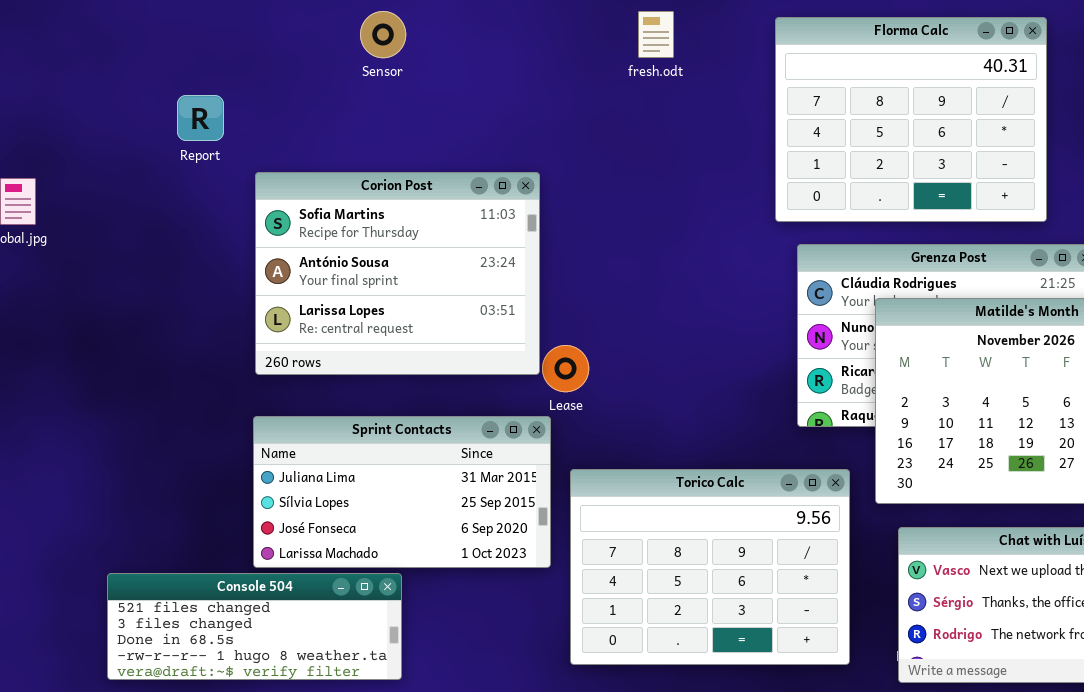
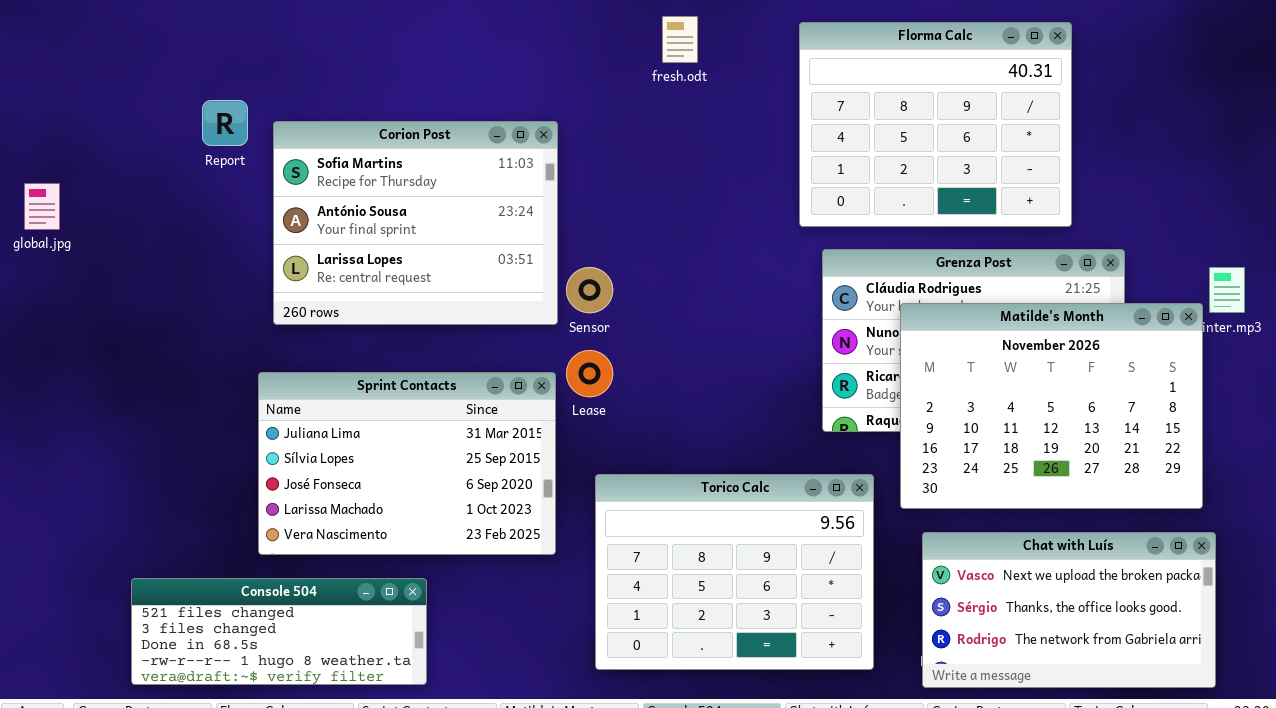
Sensor: [360,11,406,58] -> [566,267,613,313], moved
Corion Post: [255,172,540,375] -> [273,121,558,325], moved
Sprint Contacts: [253,416,551,568] -> [258,372,556,555], moved, resized

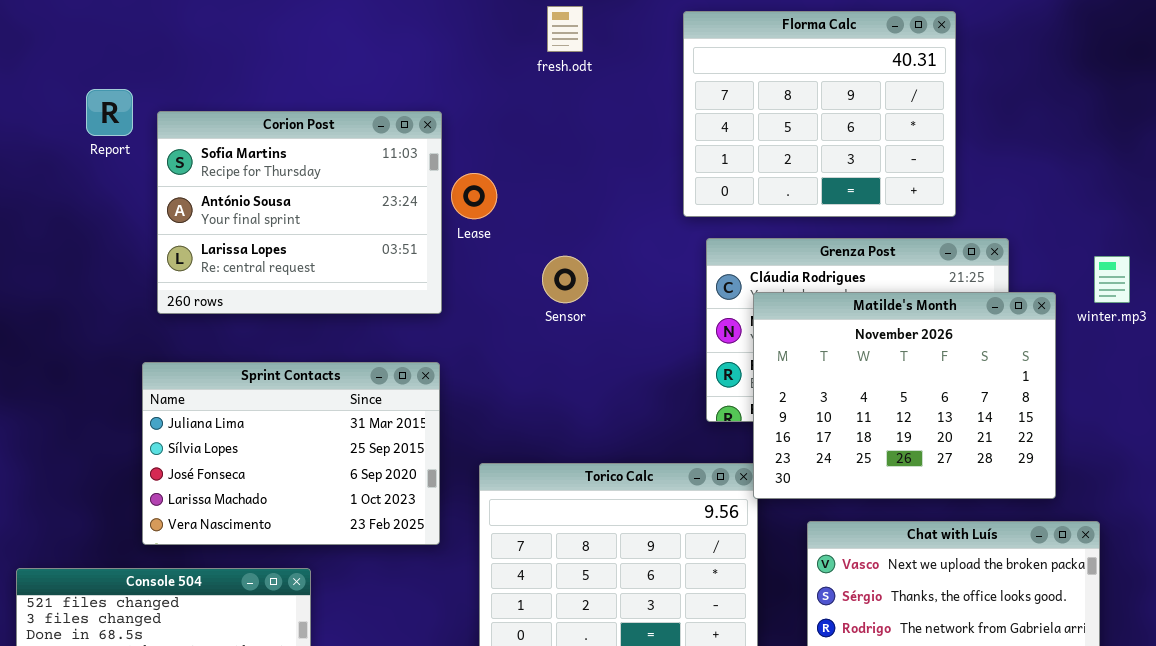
Sensor: [566,267,613,313] -> [542,256,588,303], moved
Matilde's Month: [900,303,1203,509] -> [753,292,1056,499], moved
Lease: [566,350,613,397] -> [451,173,497,219], moved

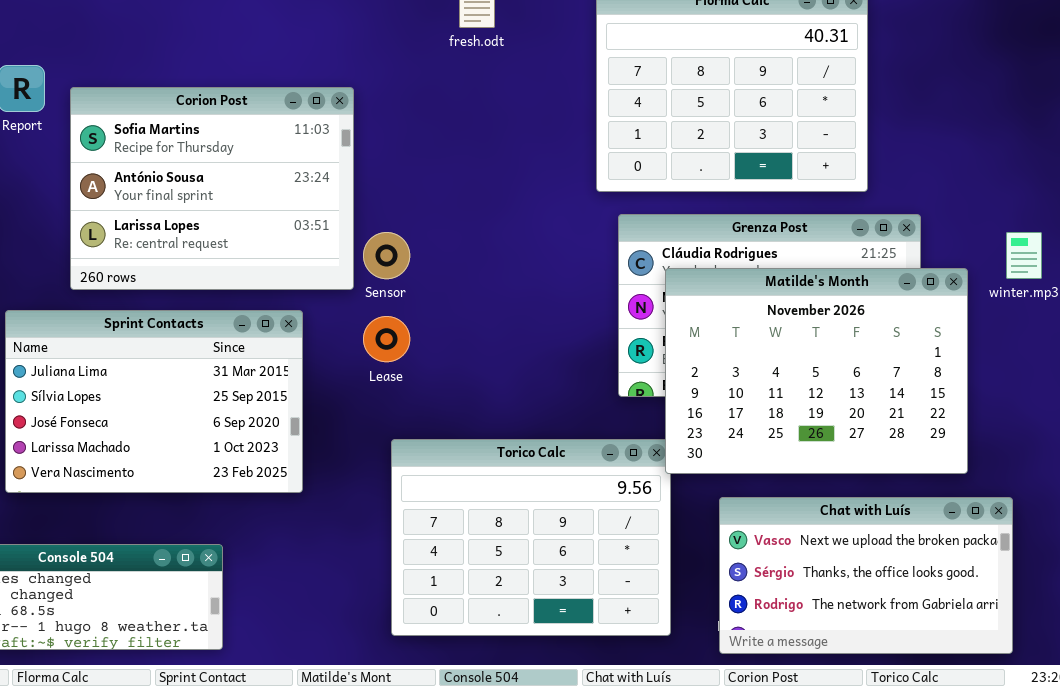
Lease: [451,173,497,219] -> [363,316,410,362], moved
Sensor: [542,256,588,303] -> [363,232,410,279], moved
Sprint Contacts: [142,362,440,545] -> [5,310,303,493], moved

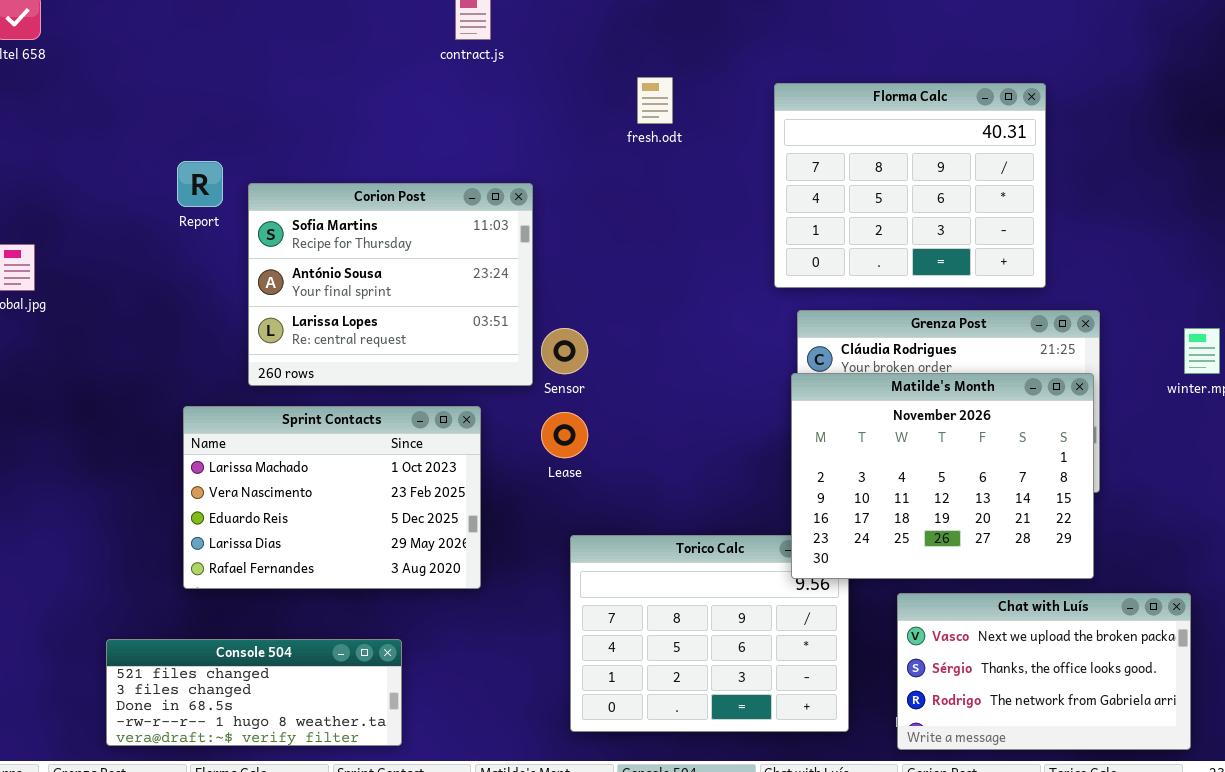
Matilde's Month: [665,268,968,474] -> [791,373,1094,579], moved
Sprint Contacts: [5,310,303,493] -> [183,406,481,589], scrolled down 3 rows

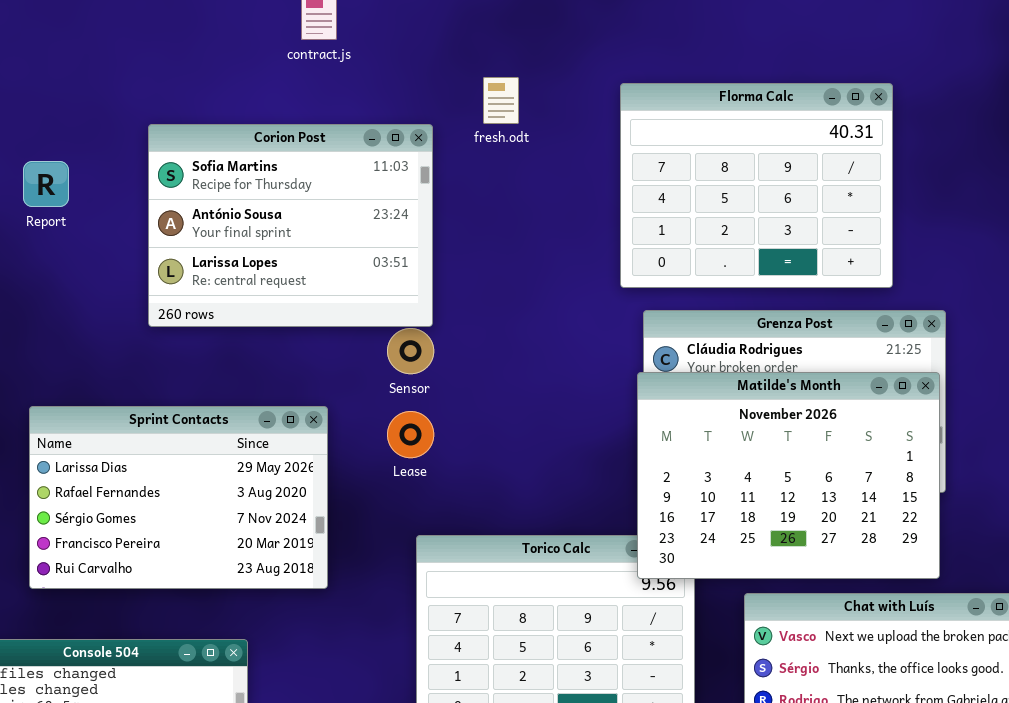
Corion Post: [248,183,533,386] -> [148,124,433,327], moved
Sprint Contacts: [183,406,481,589] -> [29,406,328,589], scrolled down 3 rows

